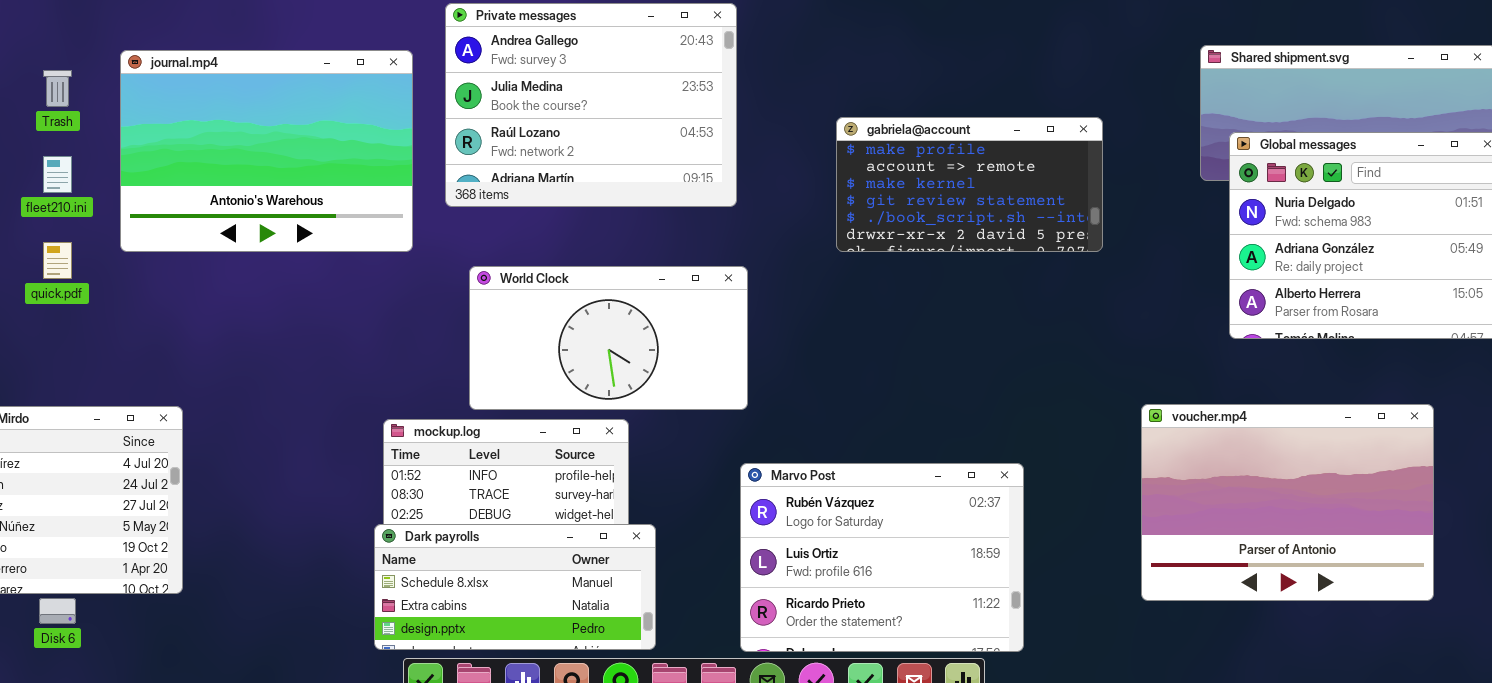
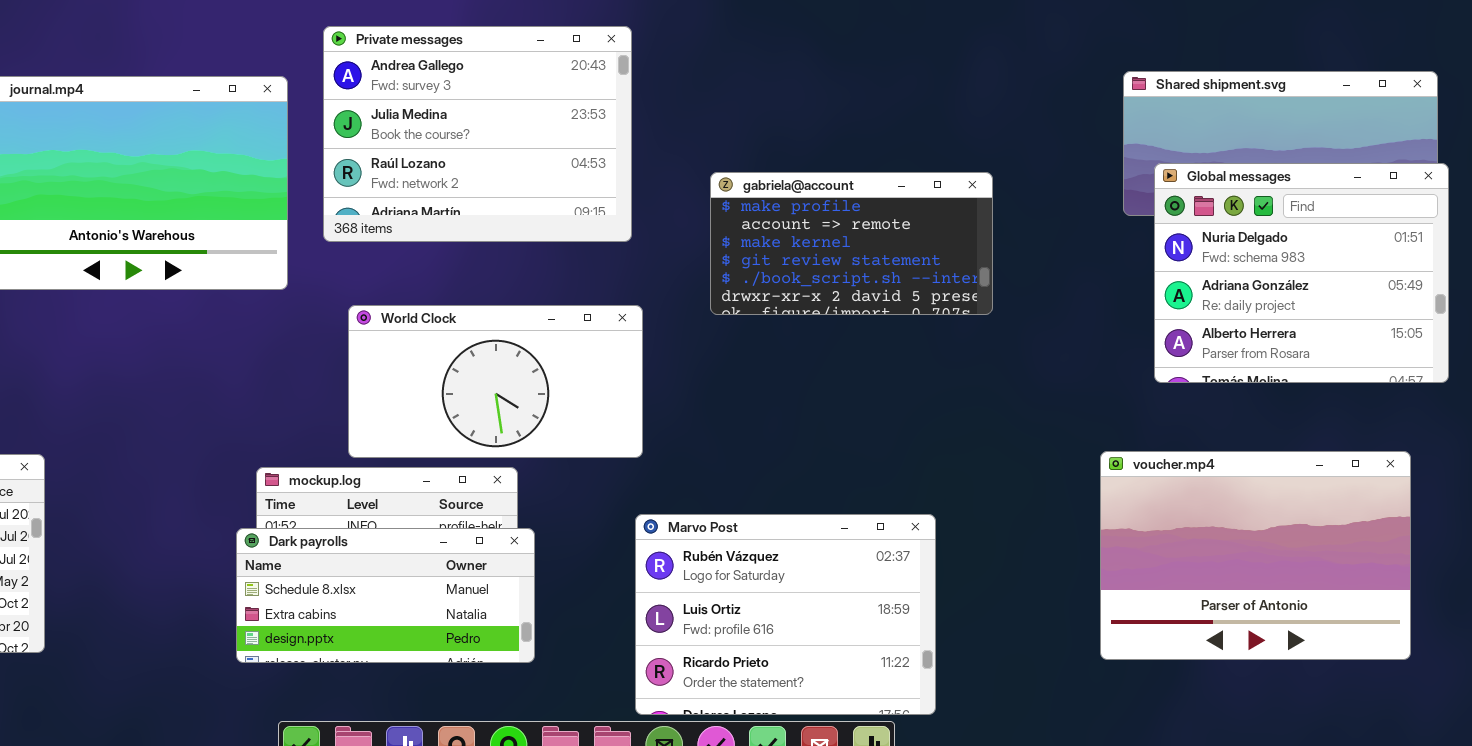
gabriela@account: [836,117,1103,252] -> [710,172,993,315], moved
voucher.mp4: [1141,404,1434,601] -> [1100,451,1411,660], moved
Dark payrolls: [374,524,656,650] -> [236,528,535,663], moved

